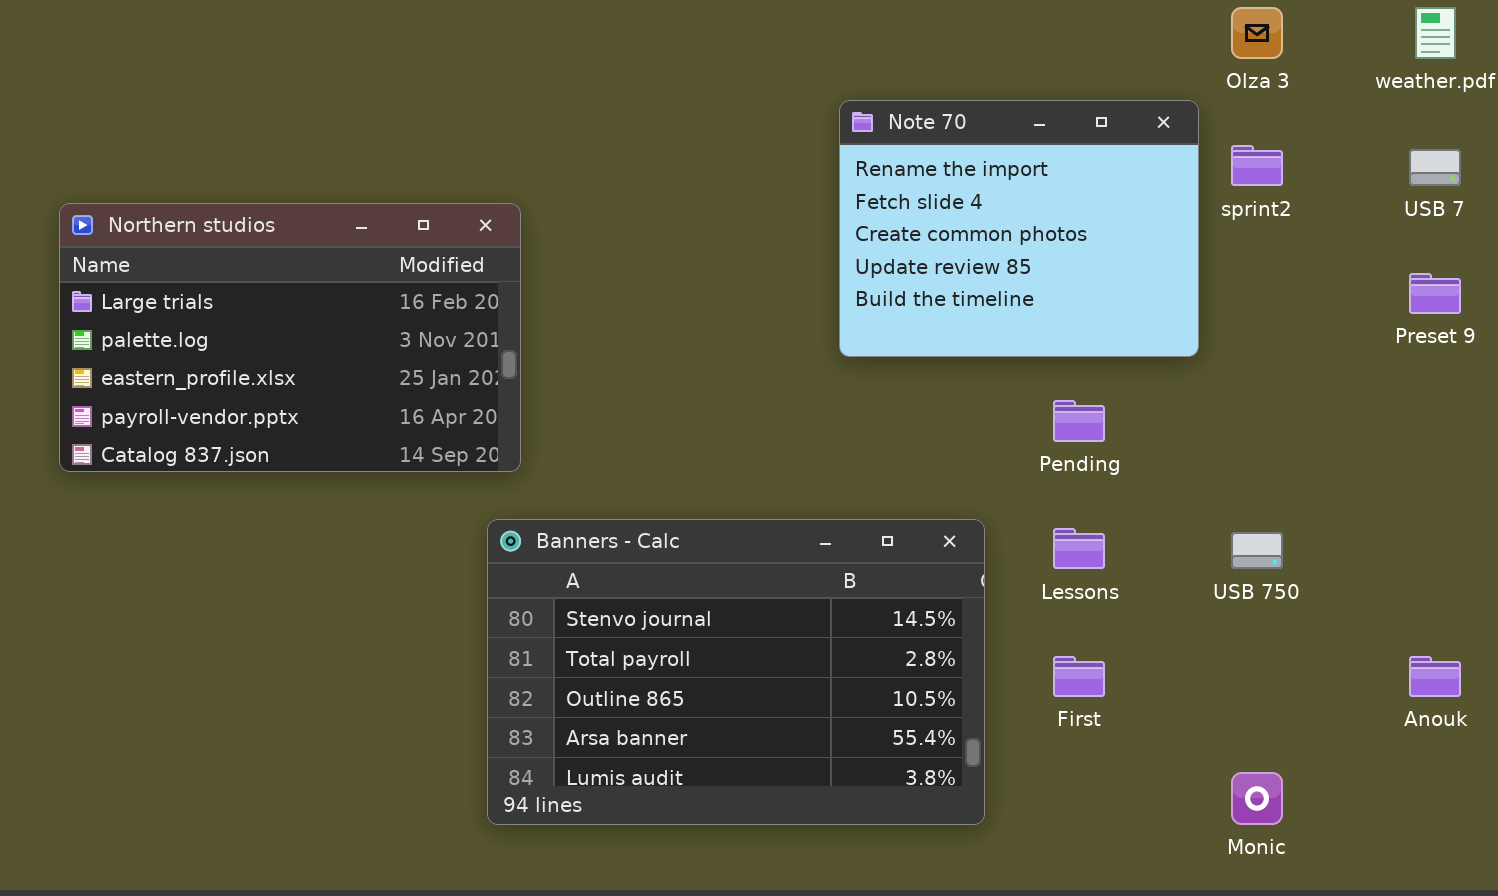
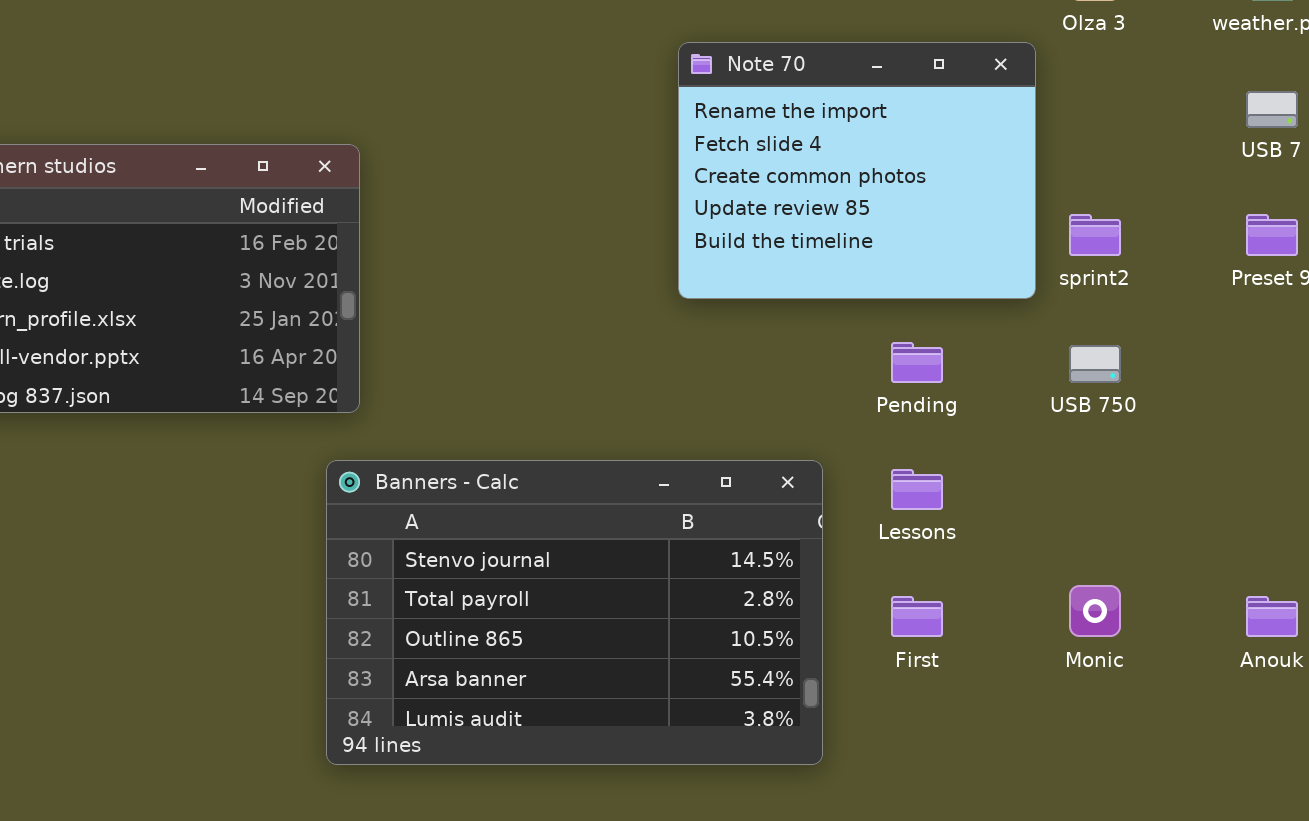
sprint2: [1231,145,1283,186] -> [1069,214,1121,256], moved
USB 750: [1231,532,1283,569] -> [1069,345,1121,383], moved
Monic: [1231,772,1283,825] -> [1069,585,1121,637], moved

